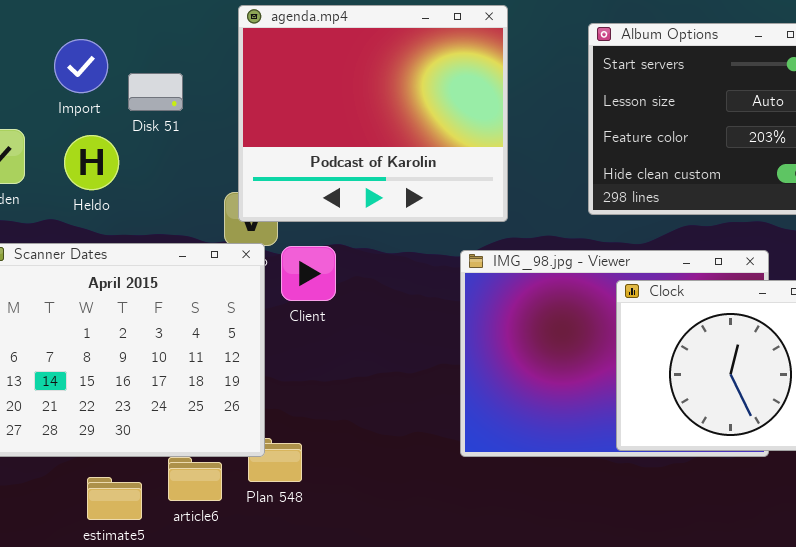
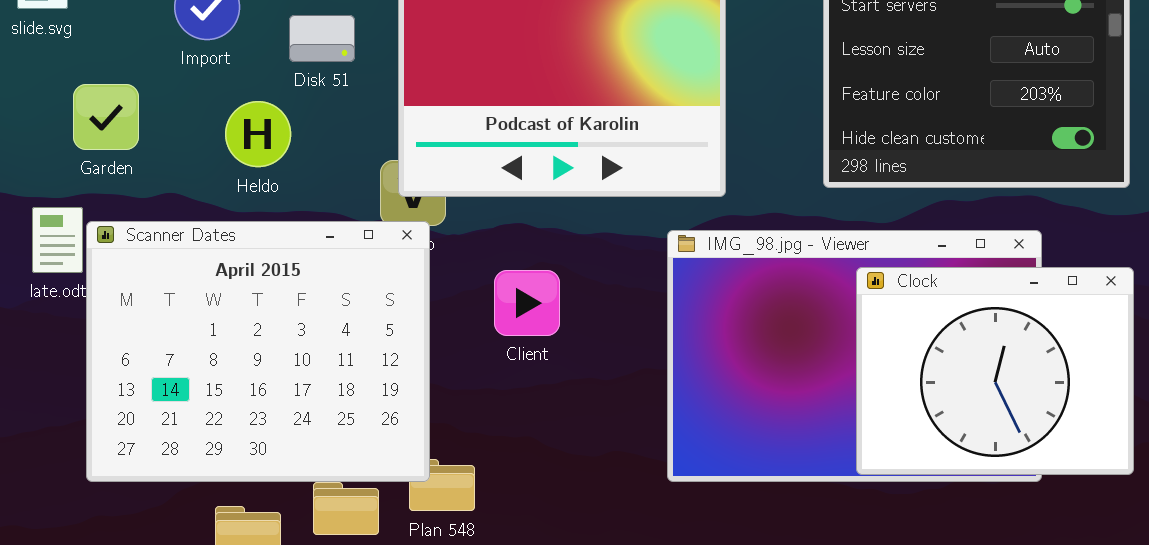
Disk 51: [128,73,183,111] -> [289,15,355,62], moved
Heldo: [64,135,119,190] -> [225,101,291,167], moved
Client: [281,246,336,301] -> [494,270,560,336], moved

